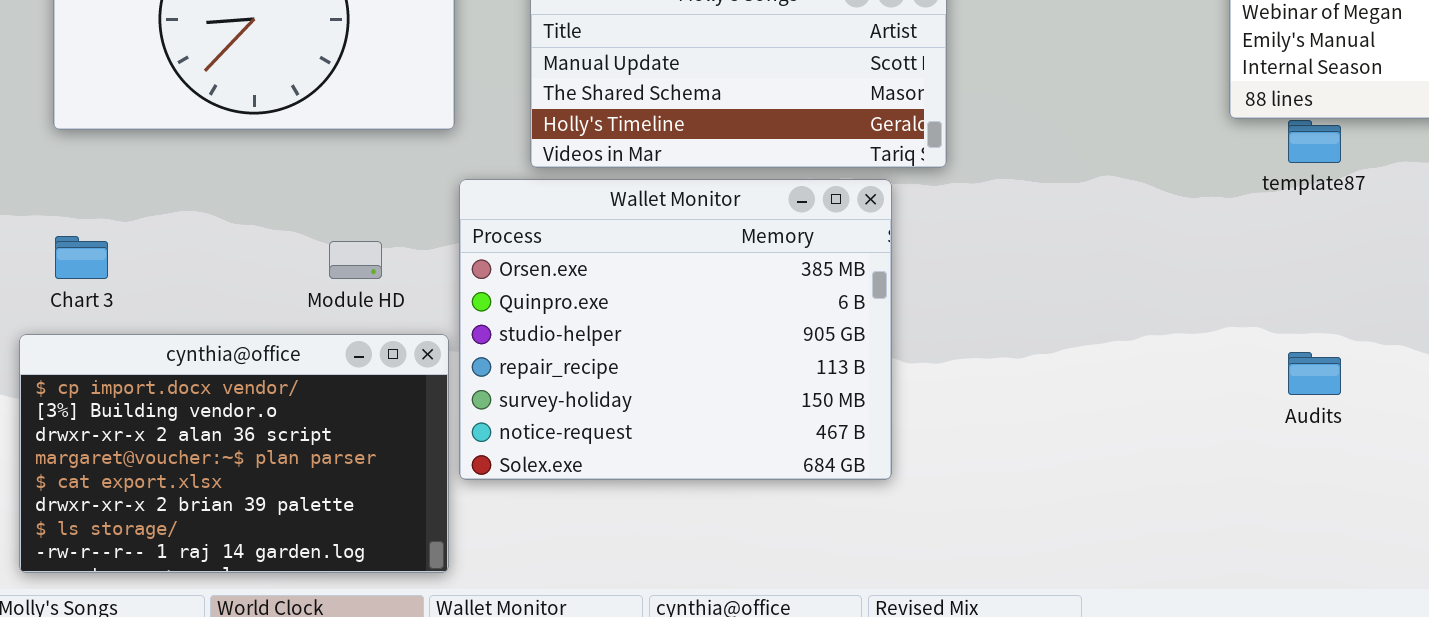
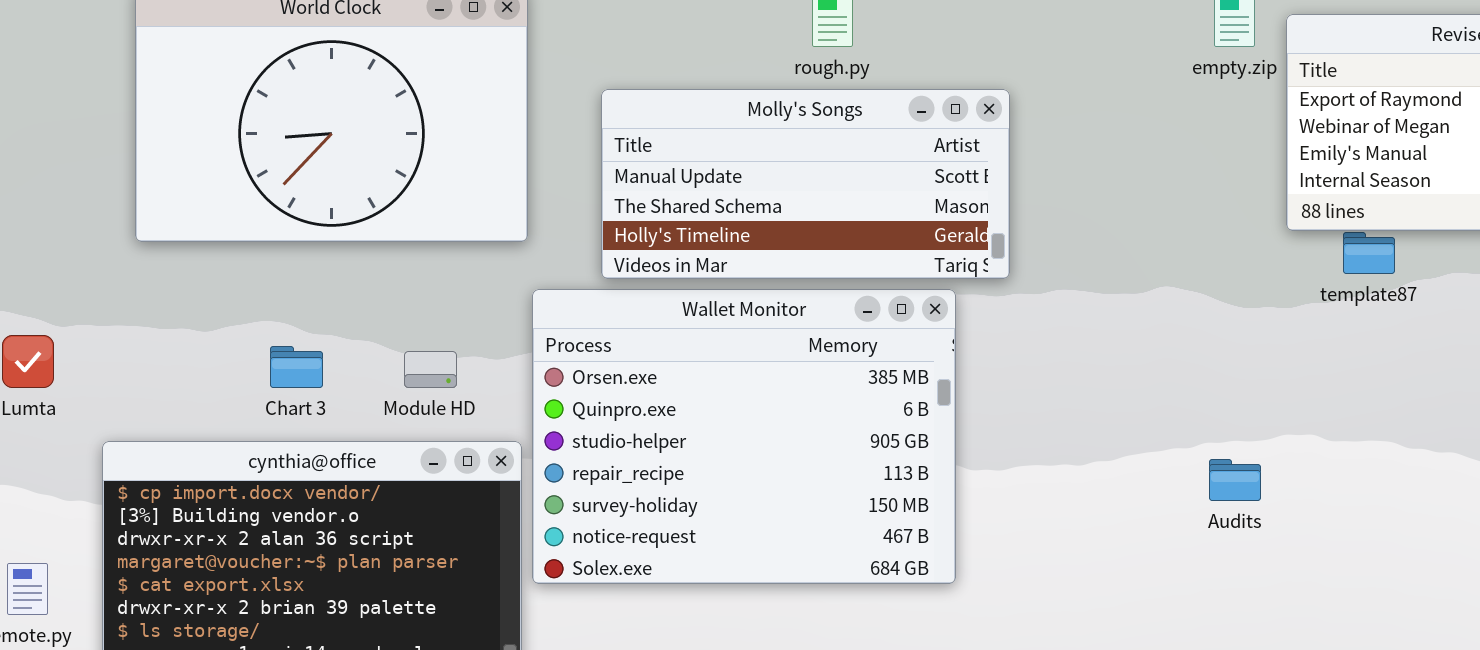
Chart 3: [55,236,108,279] -> [270,346,323,388], moved
Audits: [1288,352,1341,395] -> [1209,459,1261,501], moved

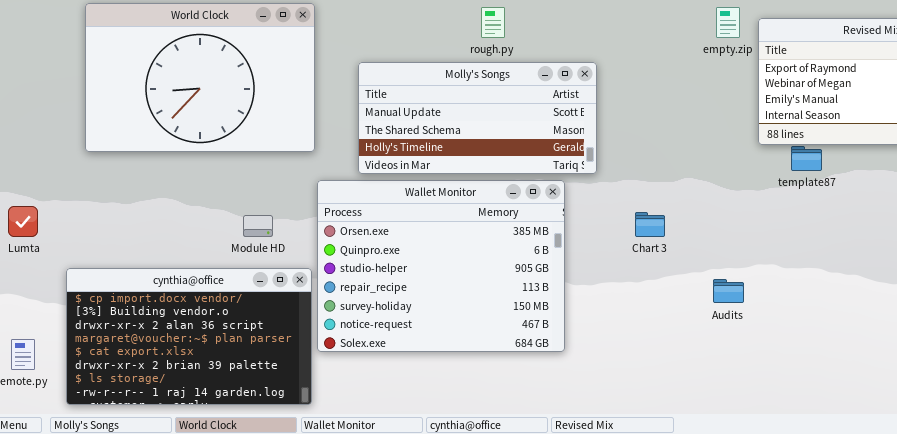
Chart 3: [270,346,323,388] -> [635,212,665,237], moved

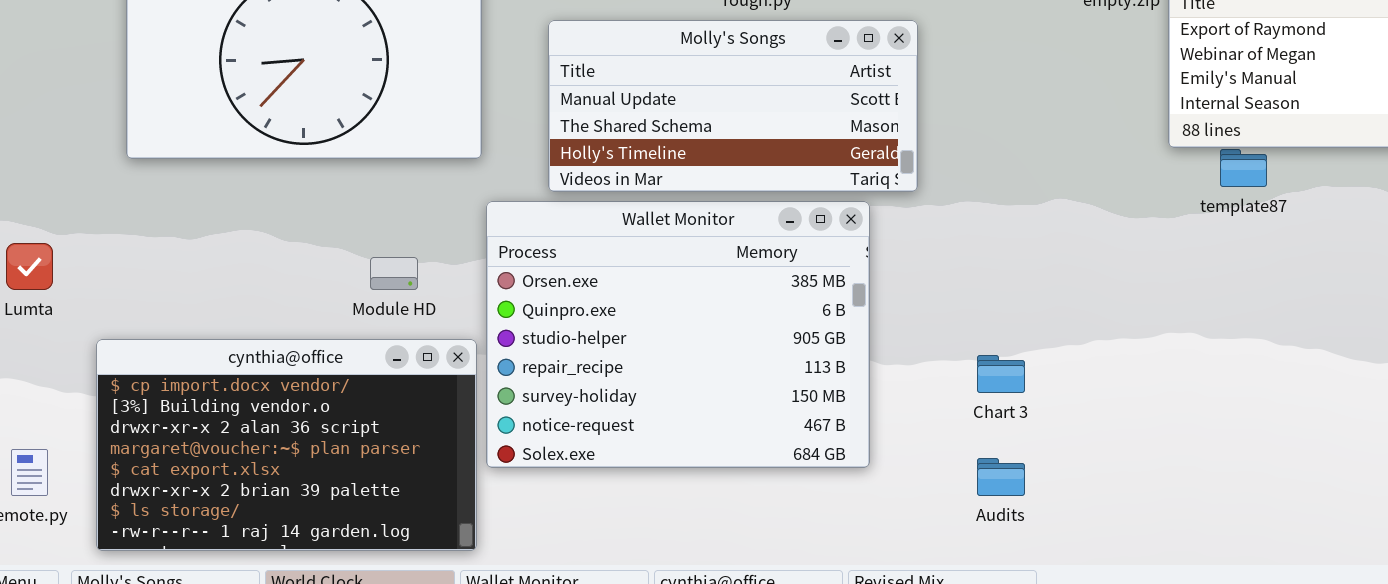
Chart 3: [635,212,665,237] -> [977,355,1025,393], moved
Audits: [713,279,744,303] -> [977,458,1025,496], moved

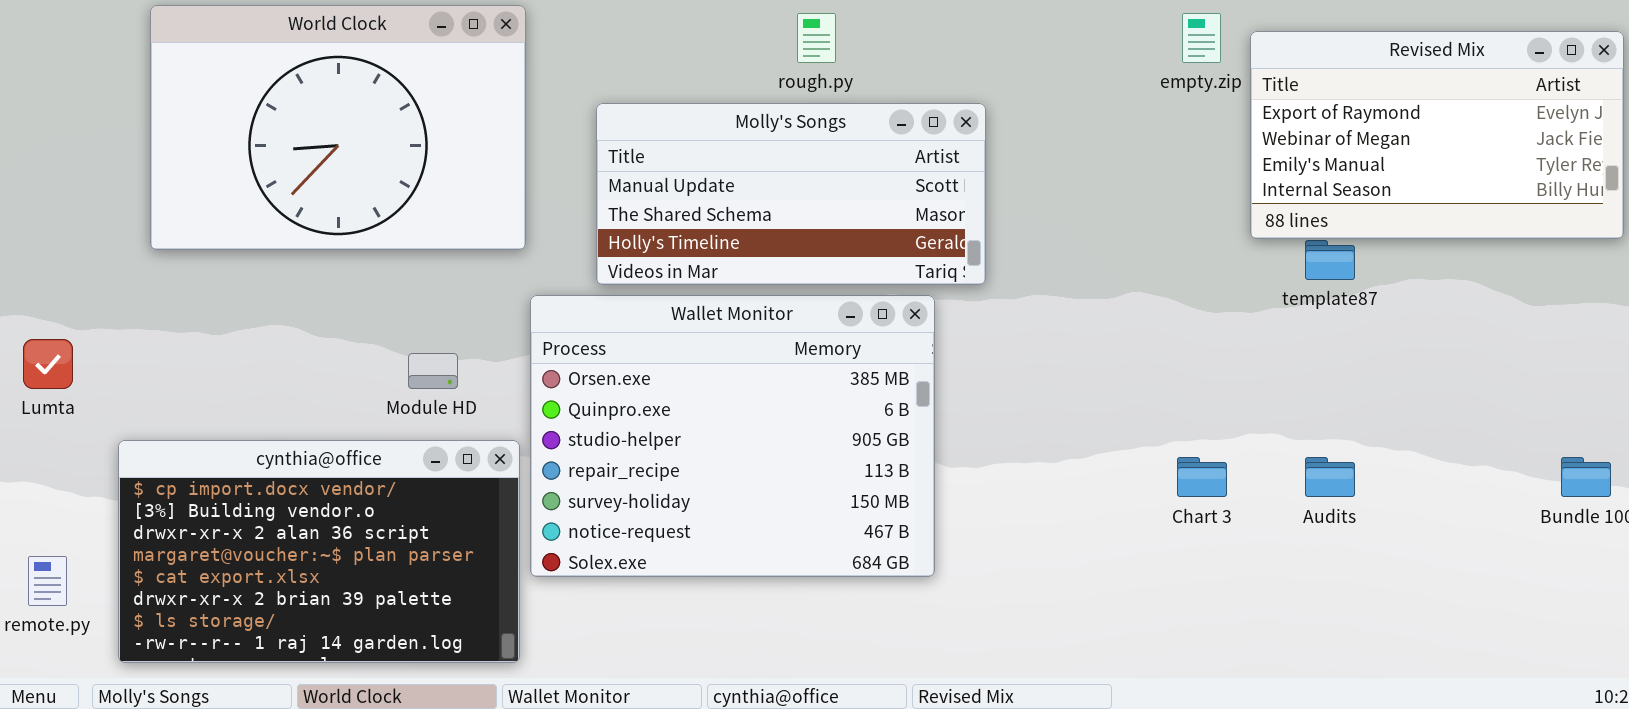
Chart 3: [977,355,1025,393] -> [1177,457,1227,497], moved
Audits: [977,458,1025,496] -> [1305,457,1355,497], moved

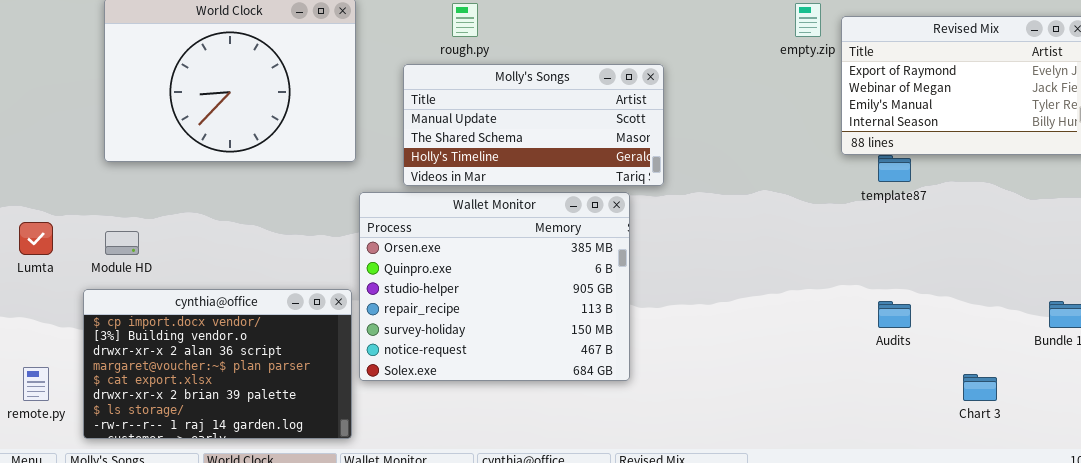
rough.py: [797,13,836,63] -> [452,3,478,37], moved
Module HD: [408,353,458,389] -> [105,231,139,255], moved
Chart 3: [1177,457,1227,497] -> [963,374,997,401], moved

